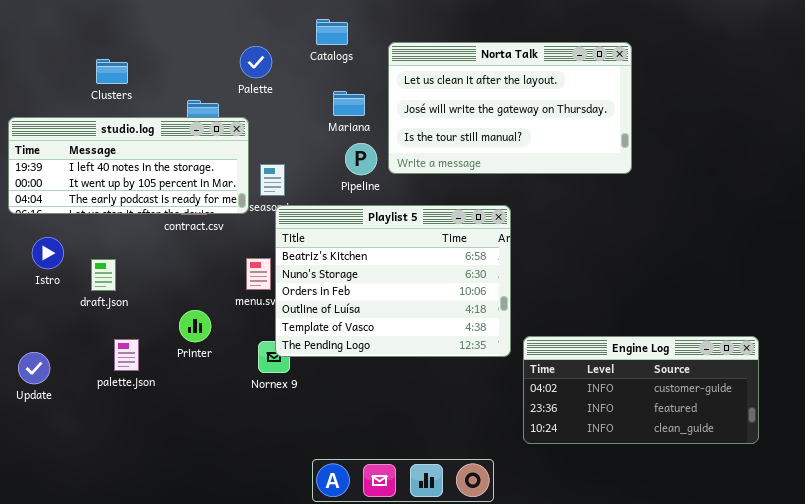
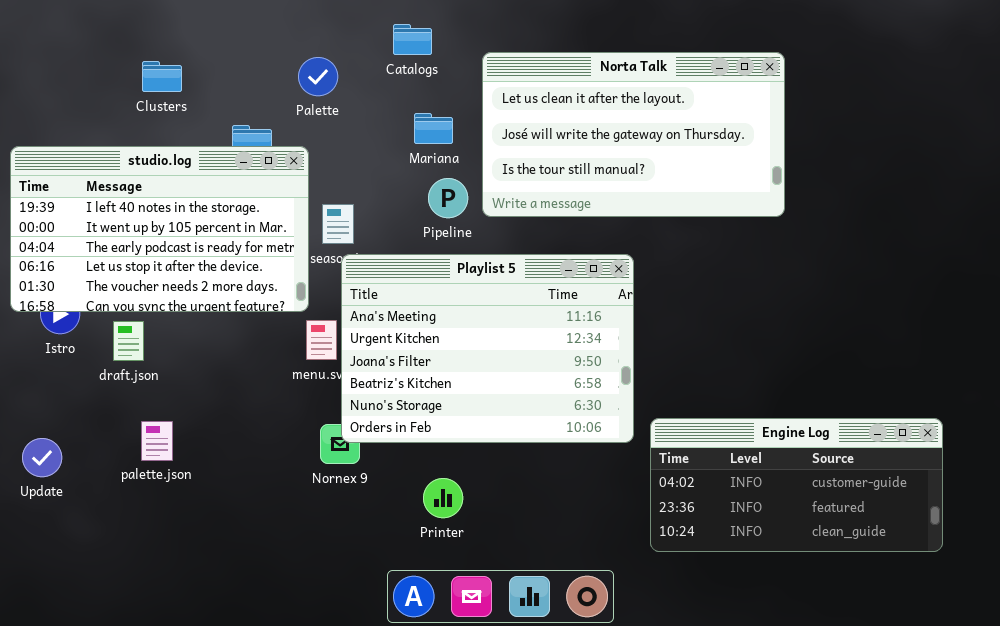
Clusters: [96,59,128,84] -> [142,61,182,92], moved
studio.log: [8,117,249,214] -> [10,146,309,312], resized
Playlist 5: [275,205,511,357] -> [341,254,634,443], scrolled up 3 rows
Printer: [179,310,211,342] -> [423,478,463,518], moved

